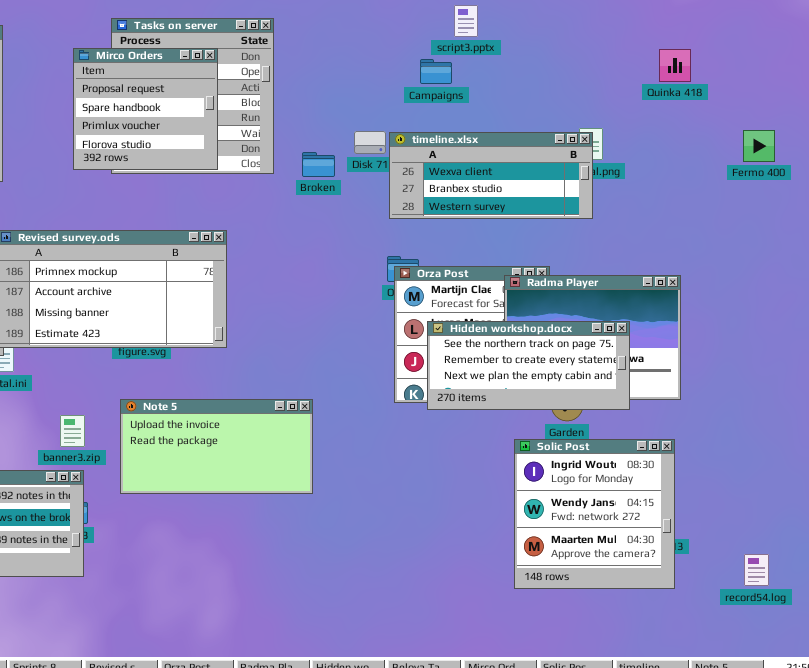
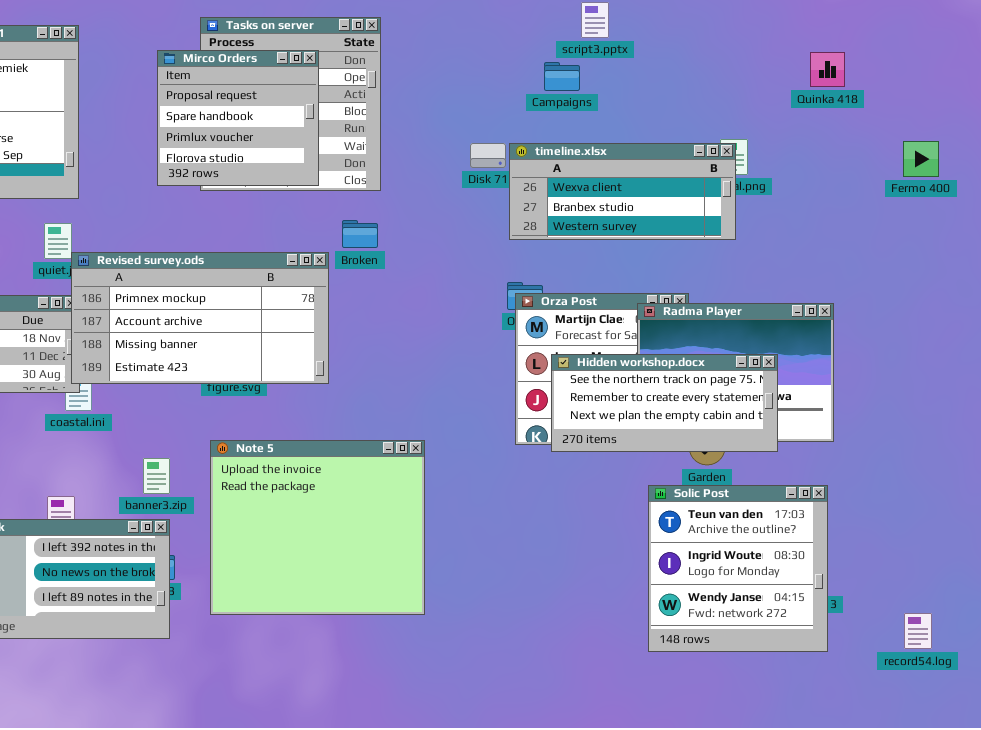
Broken: [302,152,335,177] -> [342,220,378,248], moved
Note 5: [120,399,313,494] -> [210,440,425,615], resized
Solic Post: [514,439,675,589] -> [648,485,828,652], scrolled up 1 row

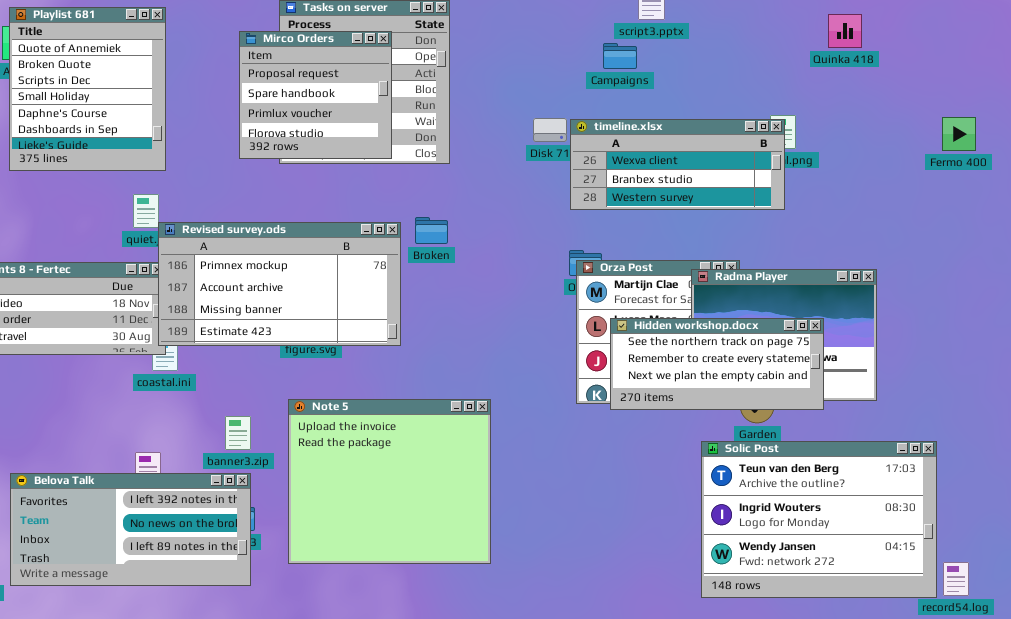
Quinka 418: [810,52,845,87] -> [828,14,862,48], moved
Broken: [342,220,378,248] -> [415,217,448,244], moved
Solic Post: [648,485,828,652] -> [701,441,937,598], resized

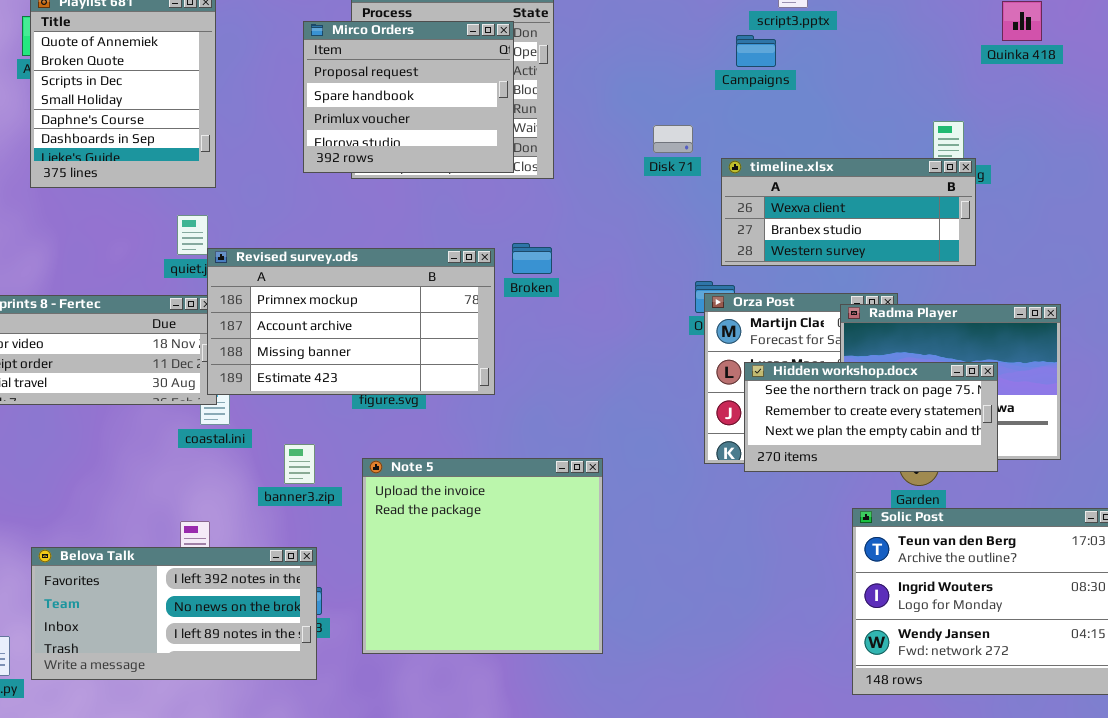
Mirco Orders: [239,31,392,159] -> [303,21,514,173], resized
timeline.xlsx: [570,119,785,210] -> [721,158,976,266], moved
banner3.zip: [225,416,251,450] -> [284,444,315,484], moved

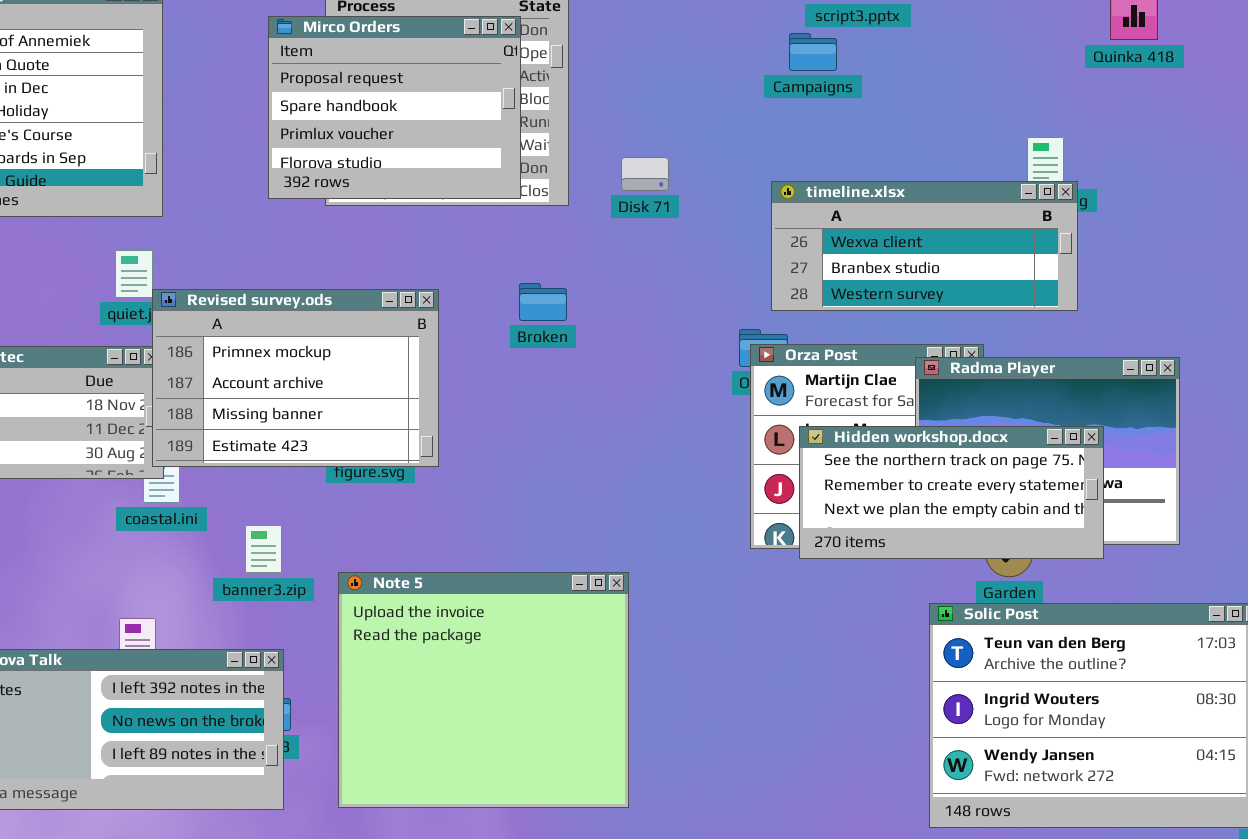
Disk 71: [653,125,693,153] -> [621,157,669,191], moved
Revised survey.ods: [207,248,495,395] -> [152,289,439,467], resized
Note 5: [362,458,603,654] -> [338,572,629,808], moved

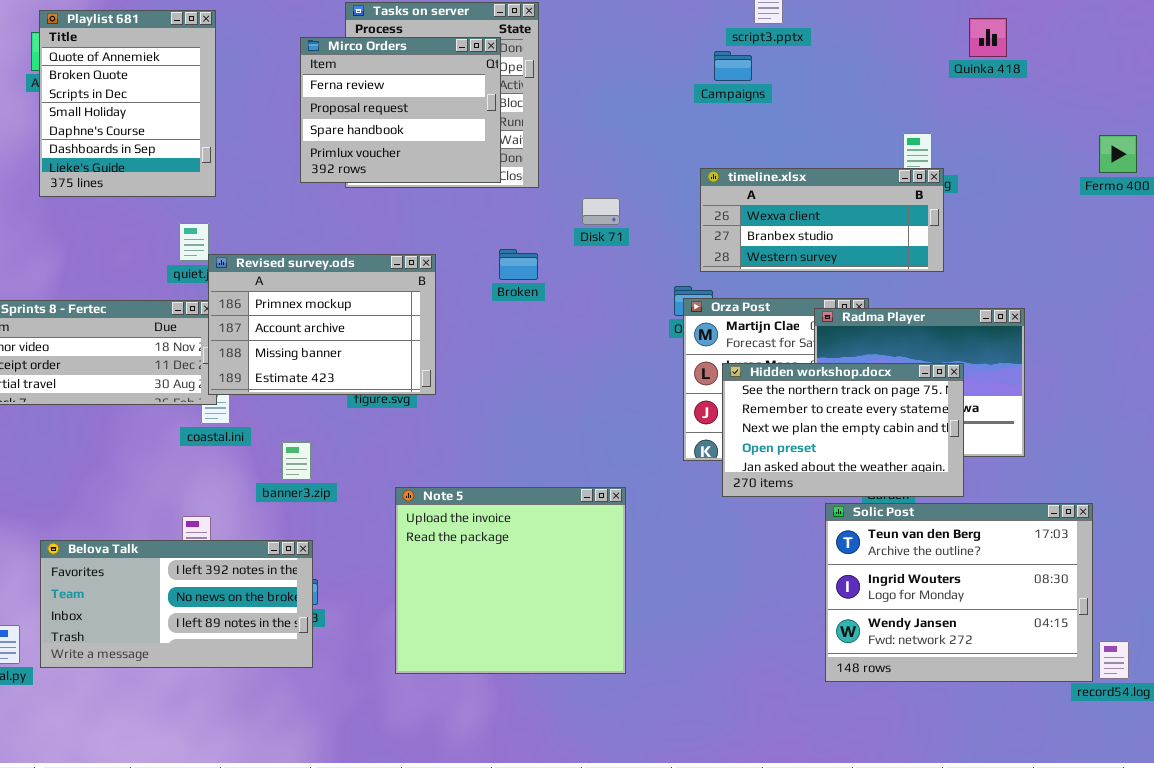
Mirco Orders: [268,16,521,199] -> [300,37,501,183], scrolled up 1 row
Disk 71: [621,157,669,191] -> [582,198,620,225], moved
Hidden workshop.docx: [799,426,1104,559] -> [722,363,964,497], resized
Note 5: [338,572,629,808] -> [395,487,626,674], moved

